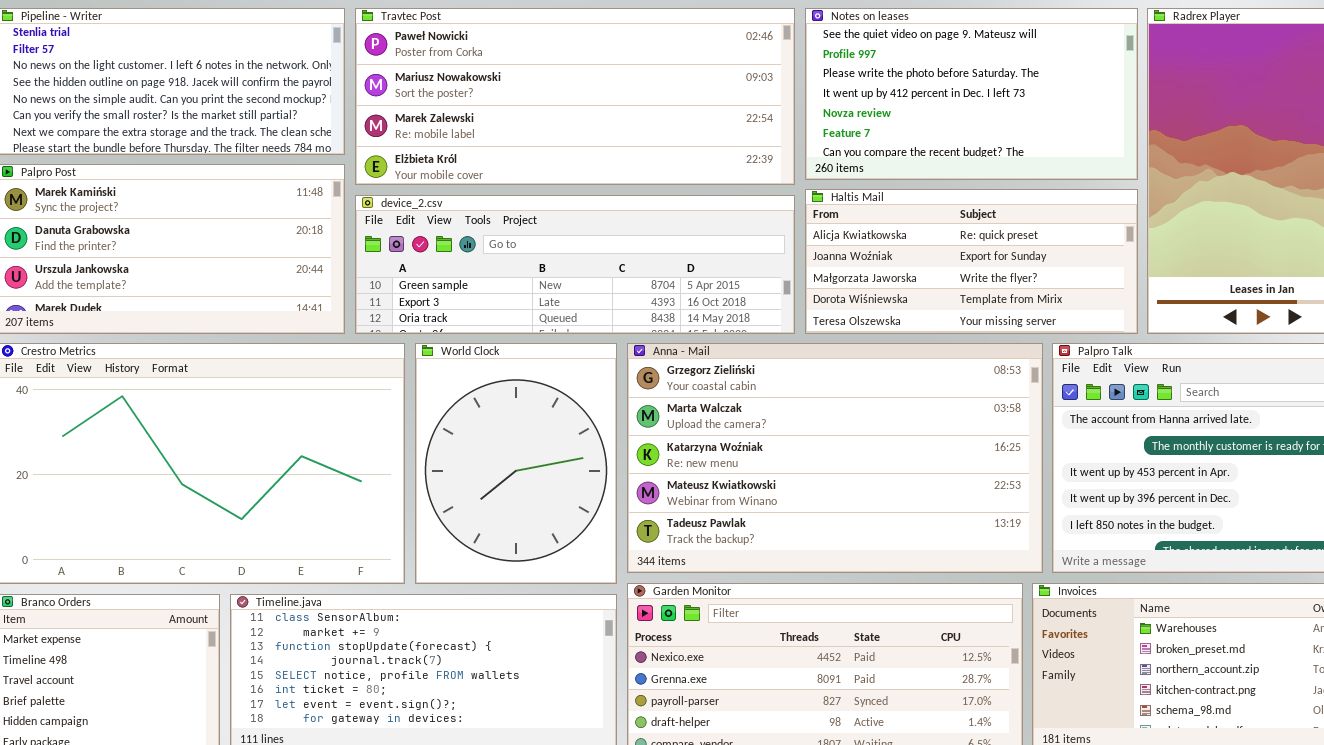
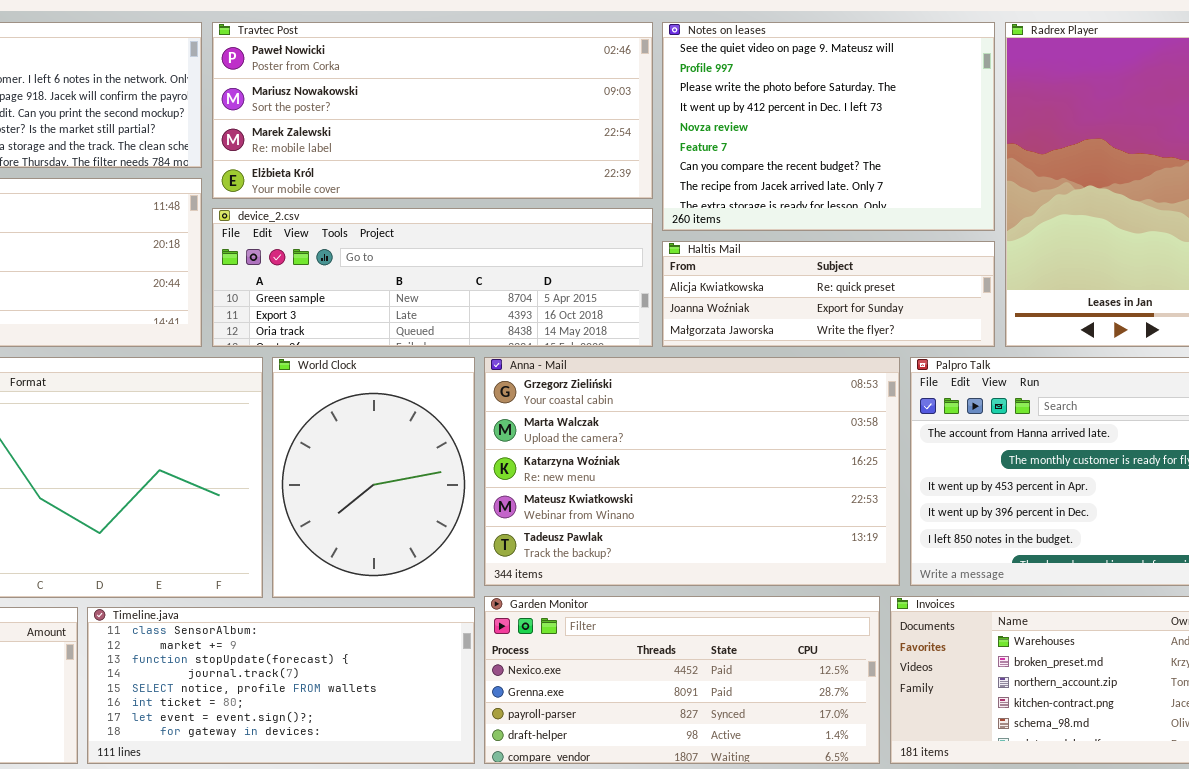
Notes on leases: [805,8,1138,180] -> [662,22,995,231], resized
Haltis Mail: [805,189,1138,334] -> [662,241,995,347], resized

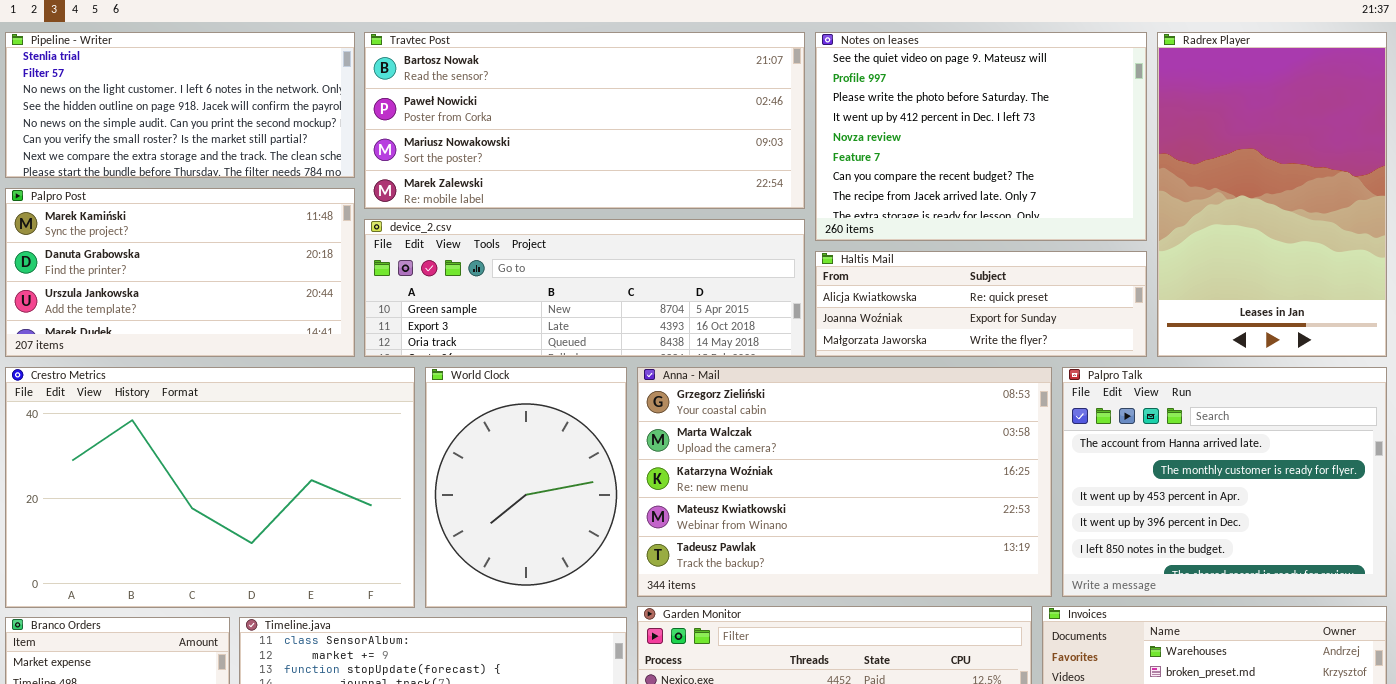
Travtec Post: [212,22,653,199] -> [364,32,805,209], scrolled up 1 row

